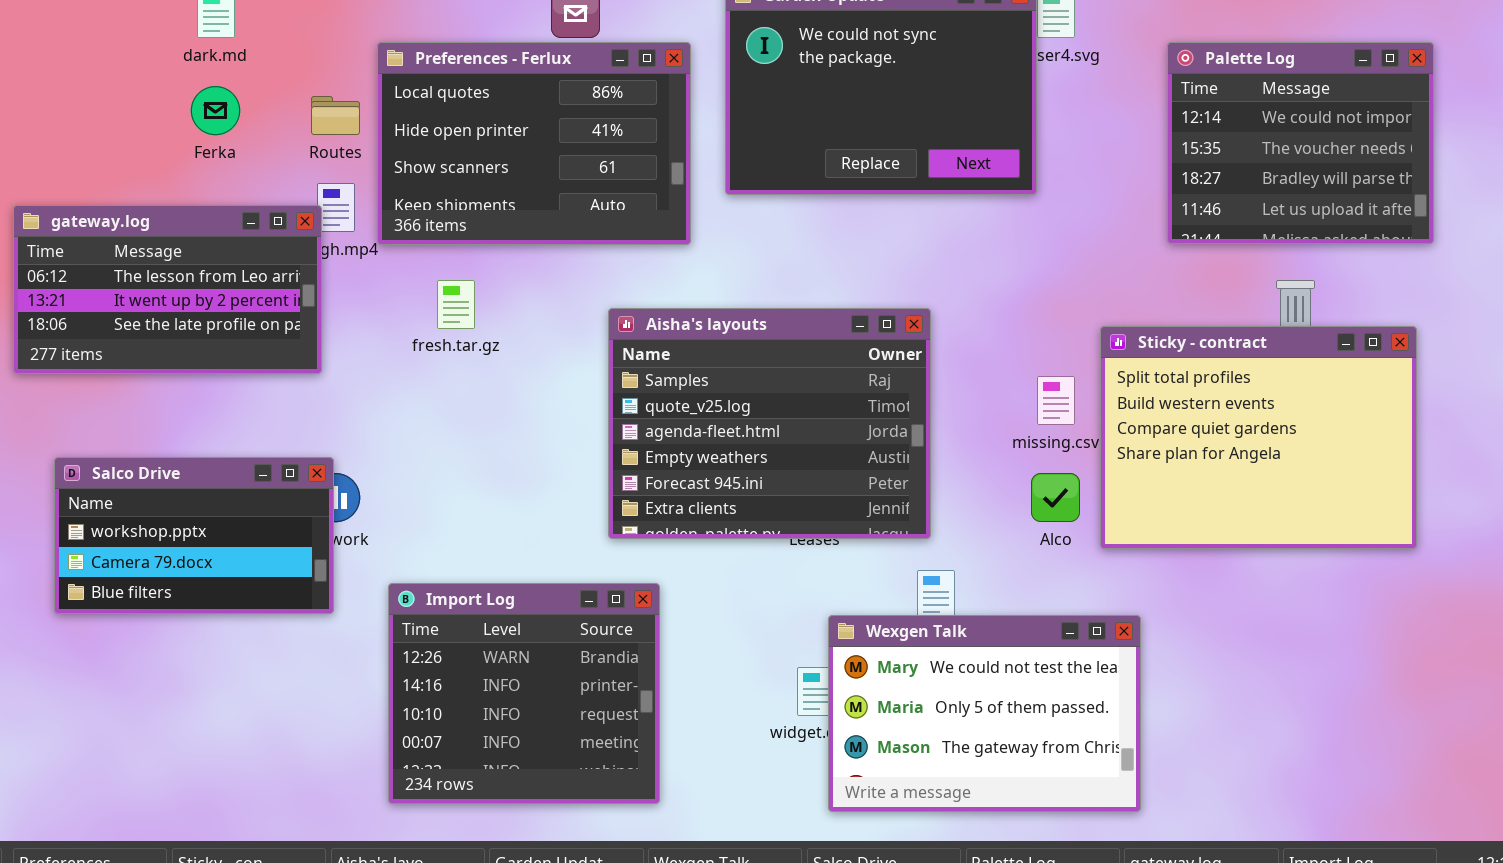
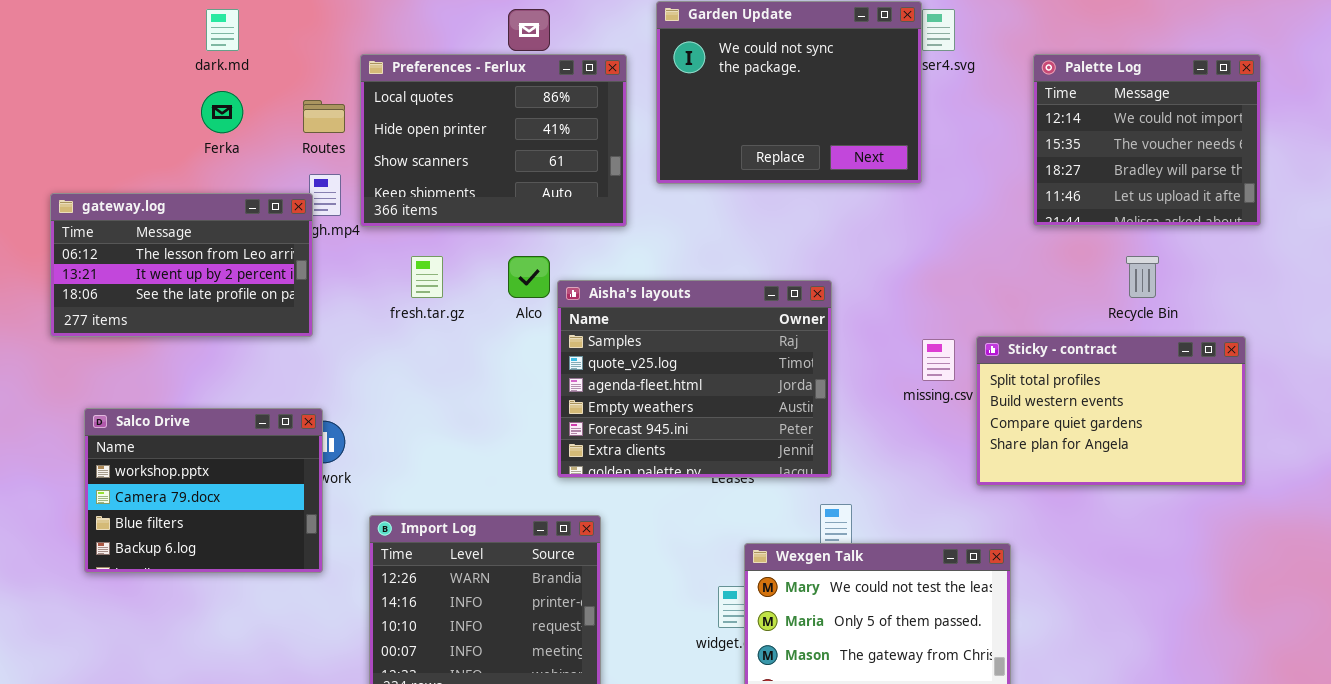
Sticky - contract: [1100,326,1417,549] -> [976,336,1246,486], resized
Salco Drive: [54,457,334,614] -> [84,408,323,573], resized
Alco: [1031,473,1080,522] -> [508,256,550,298], moved

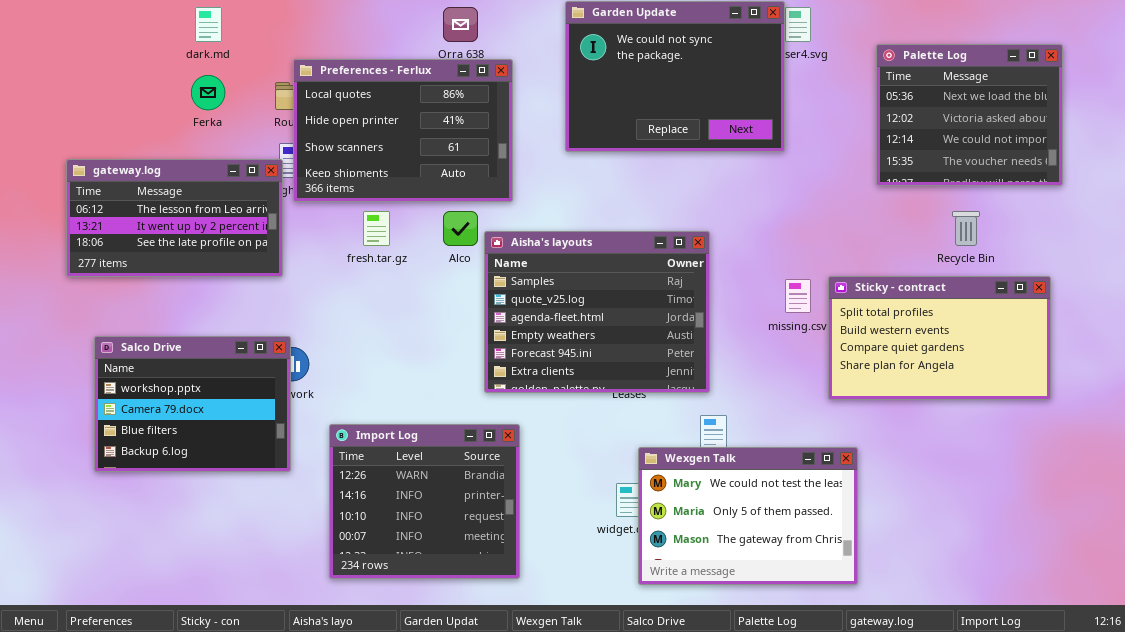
Preferences - Ferlux: [360,54,627,227] -> [293,59,513,202], moved
Palette Log: [1033,54,1261,226] -> [876,44,1063,186], scrolled up 2 rows

